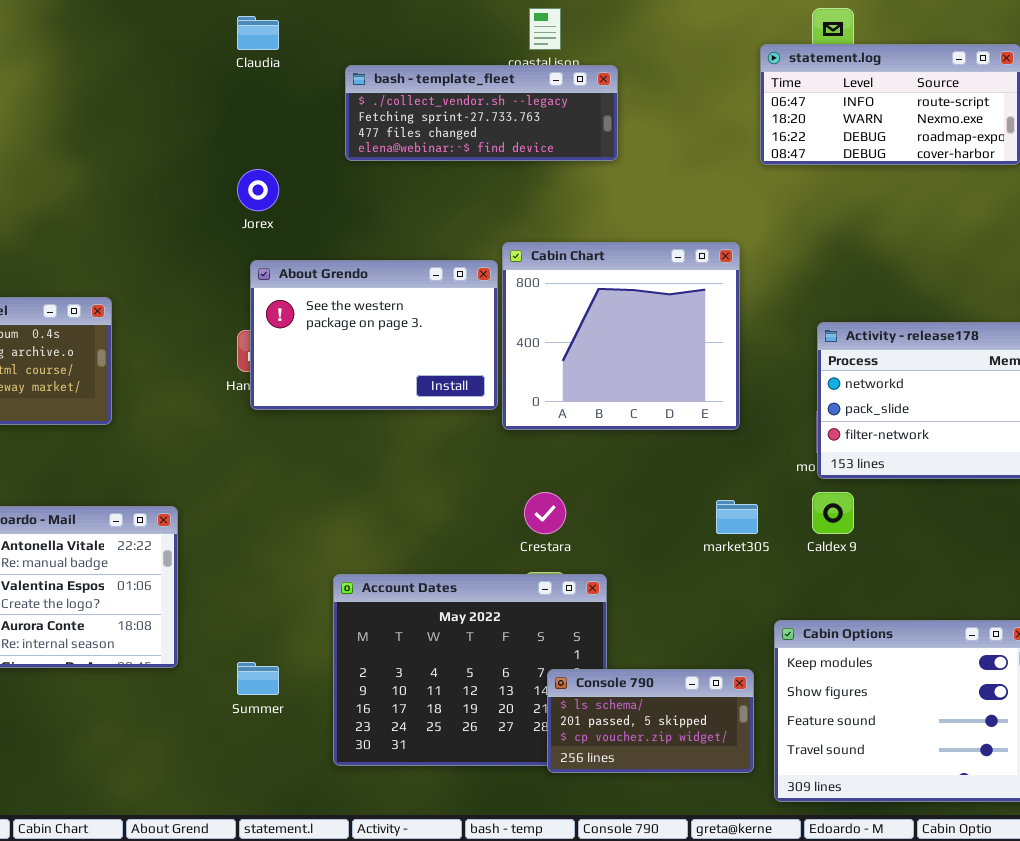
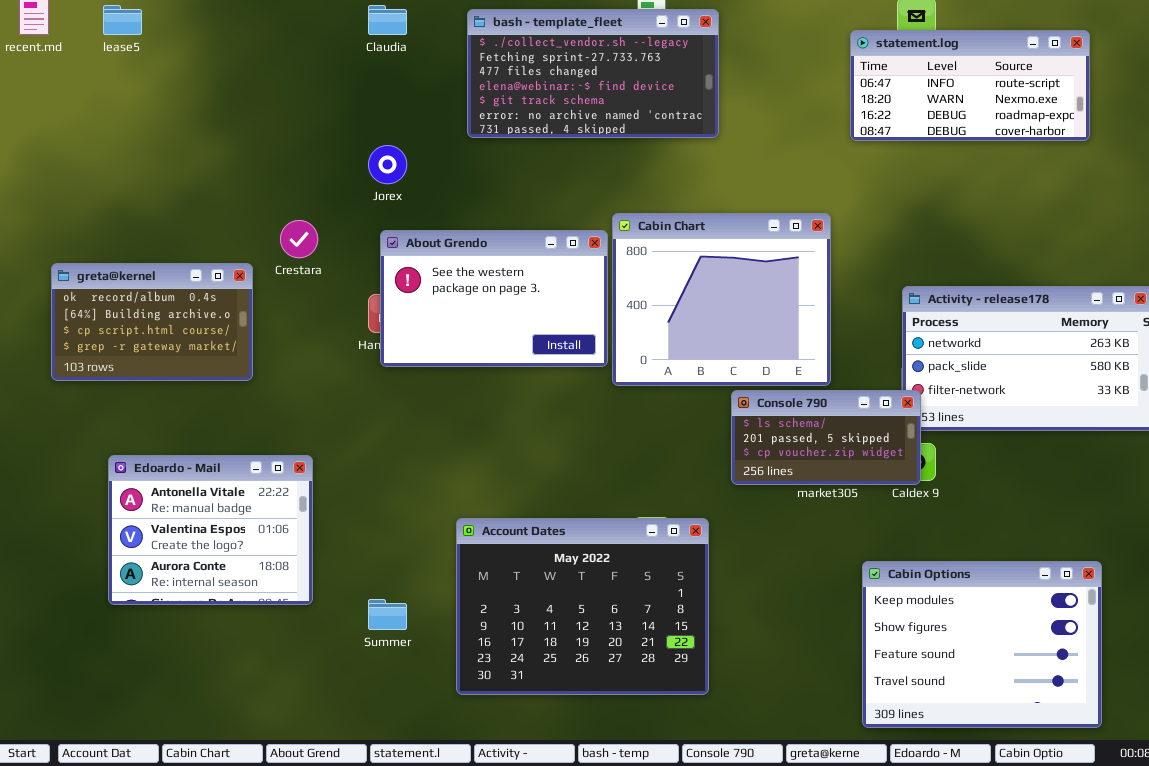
bash - template_fleet: [345,65,618,161] -> [467,9,719,138], resized
Crestara: [524,492,566,534] -> [280,220,318,258], moved
Console 790: [547,669,754,773] -> [731,390,921,485], moved

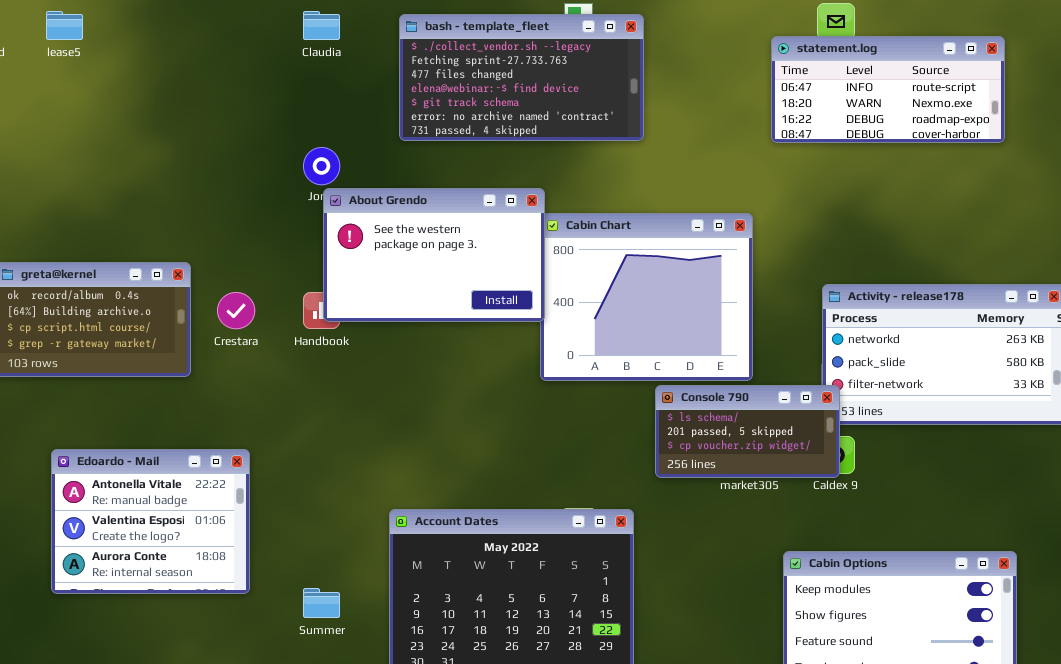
Crestara: [280,220,318,258] -> [217,292,255,329], moved
About Grendo: [380,230,608,367] -> [323,188,545,322], moved

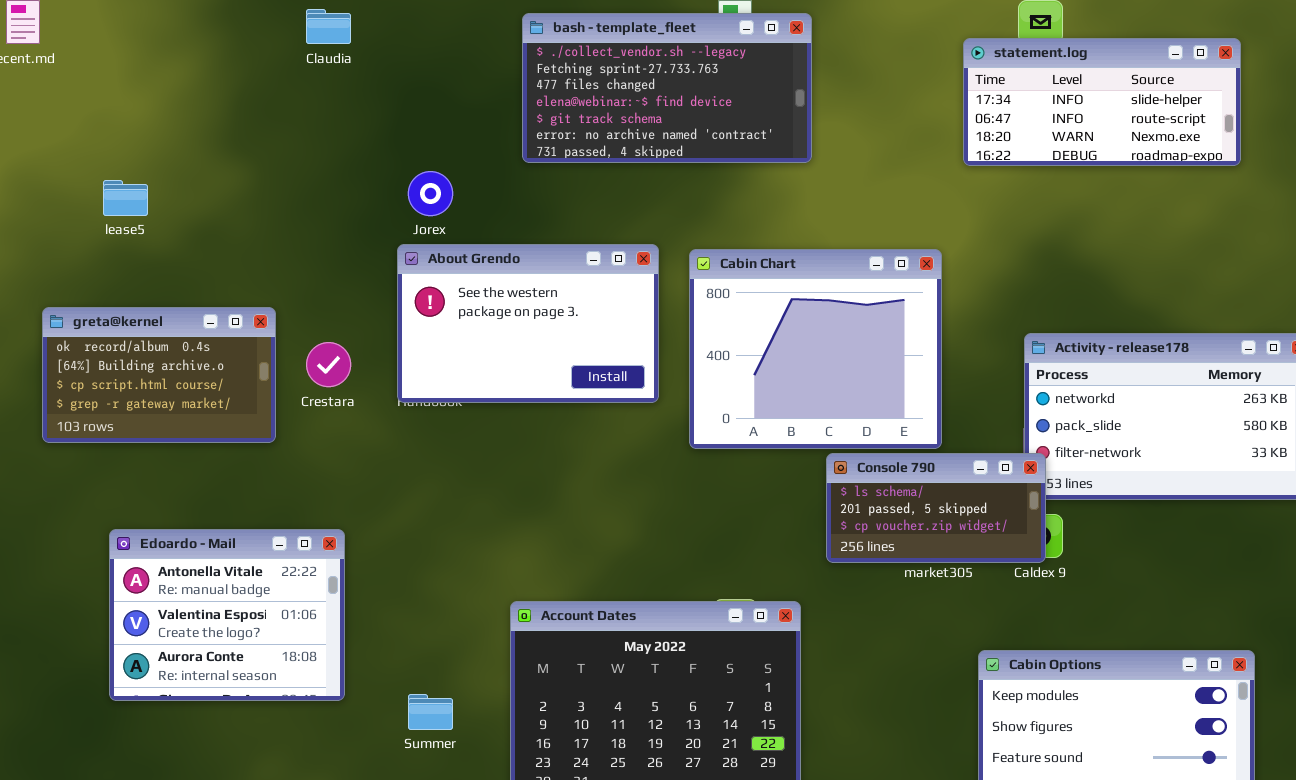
lease5: [46,11,83,40] -> [103,180,148,216], moved
Claudia: [303,11,340,40] -> [306,9,351,44], moved
statement.log: [771,36,1005,143] -> [963,38,1241,166], scrolled up 1 row
About Grendo: [323,188,545,322] -> [397,244,659,403], moved

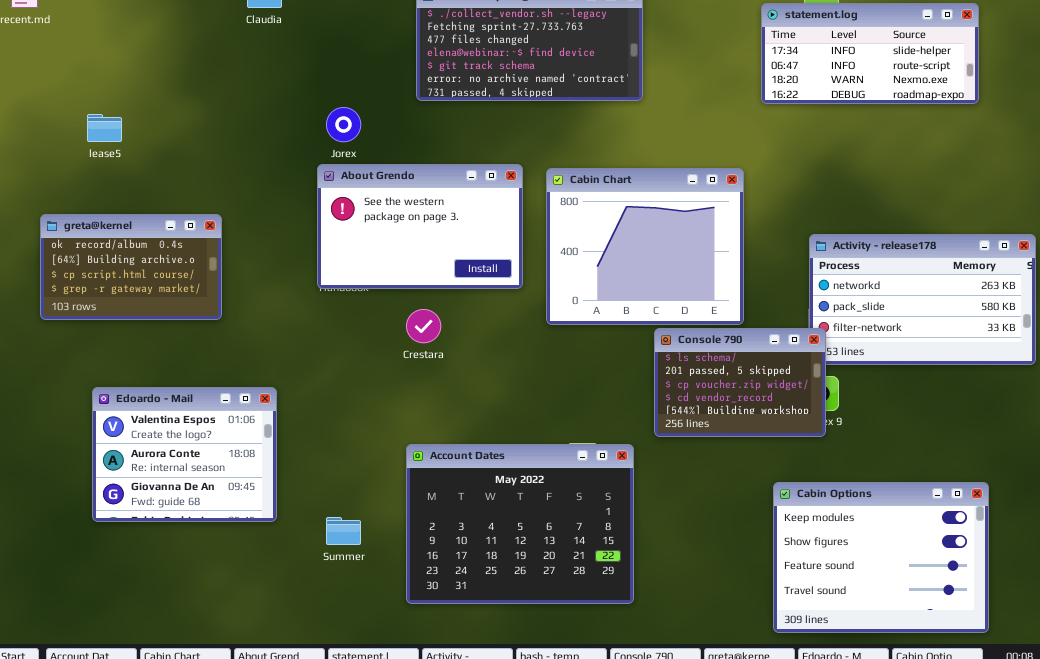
Crestara: [306,342,351,387] -> [406,309,441,343], moved
Console 790: [826,453,1046,563] -> [654,328,826,437], resized
Edoardo - Mail: [109,529,345,701] -> [92,387,277,522], scrolled down 1 row

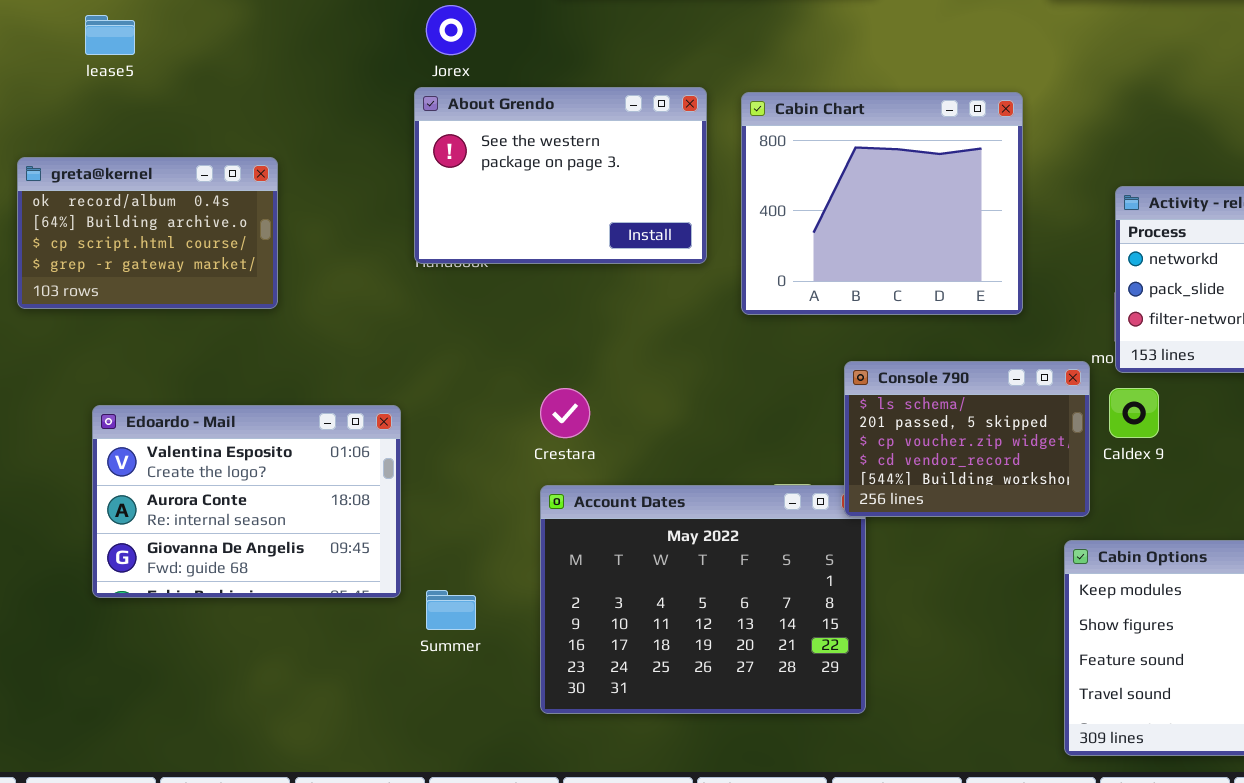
Crestara: [406,309,441,343] -> [540,388,590,438], moved
Console 790: [654,328,826,437] -> [844,361,1090,517], moved
Edoardo - Mail: [92,387,277,522] -> [92,405,401,598], resized

